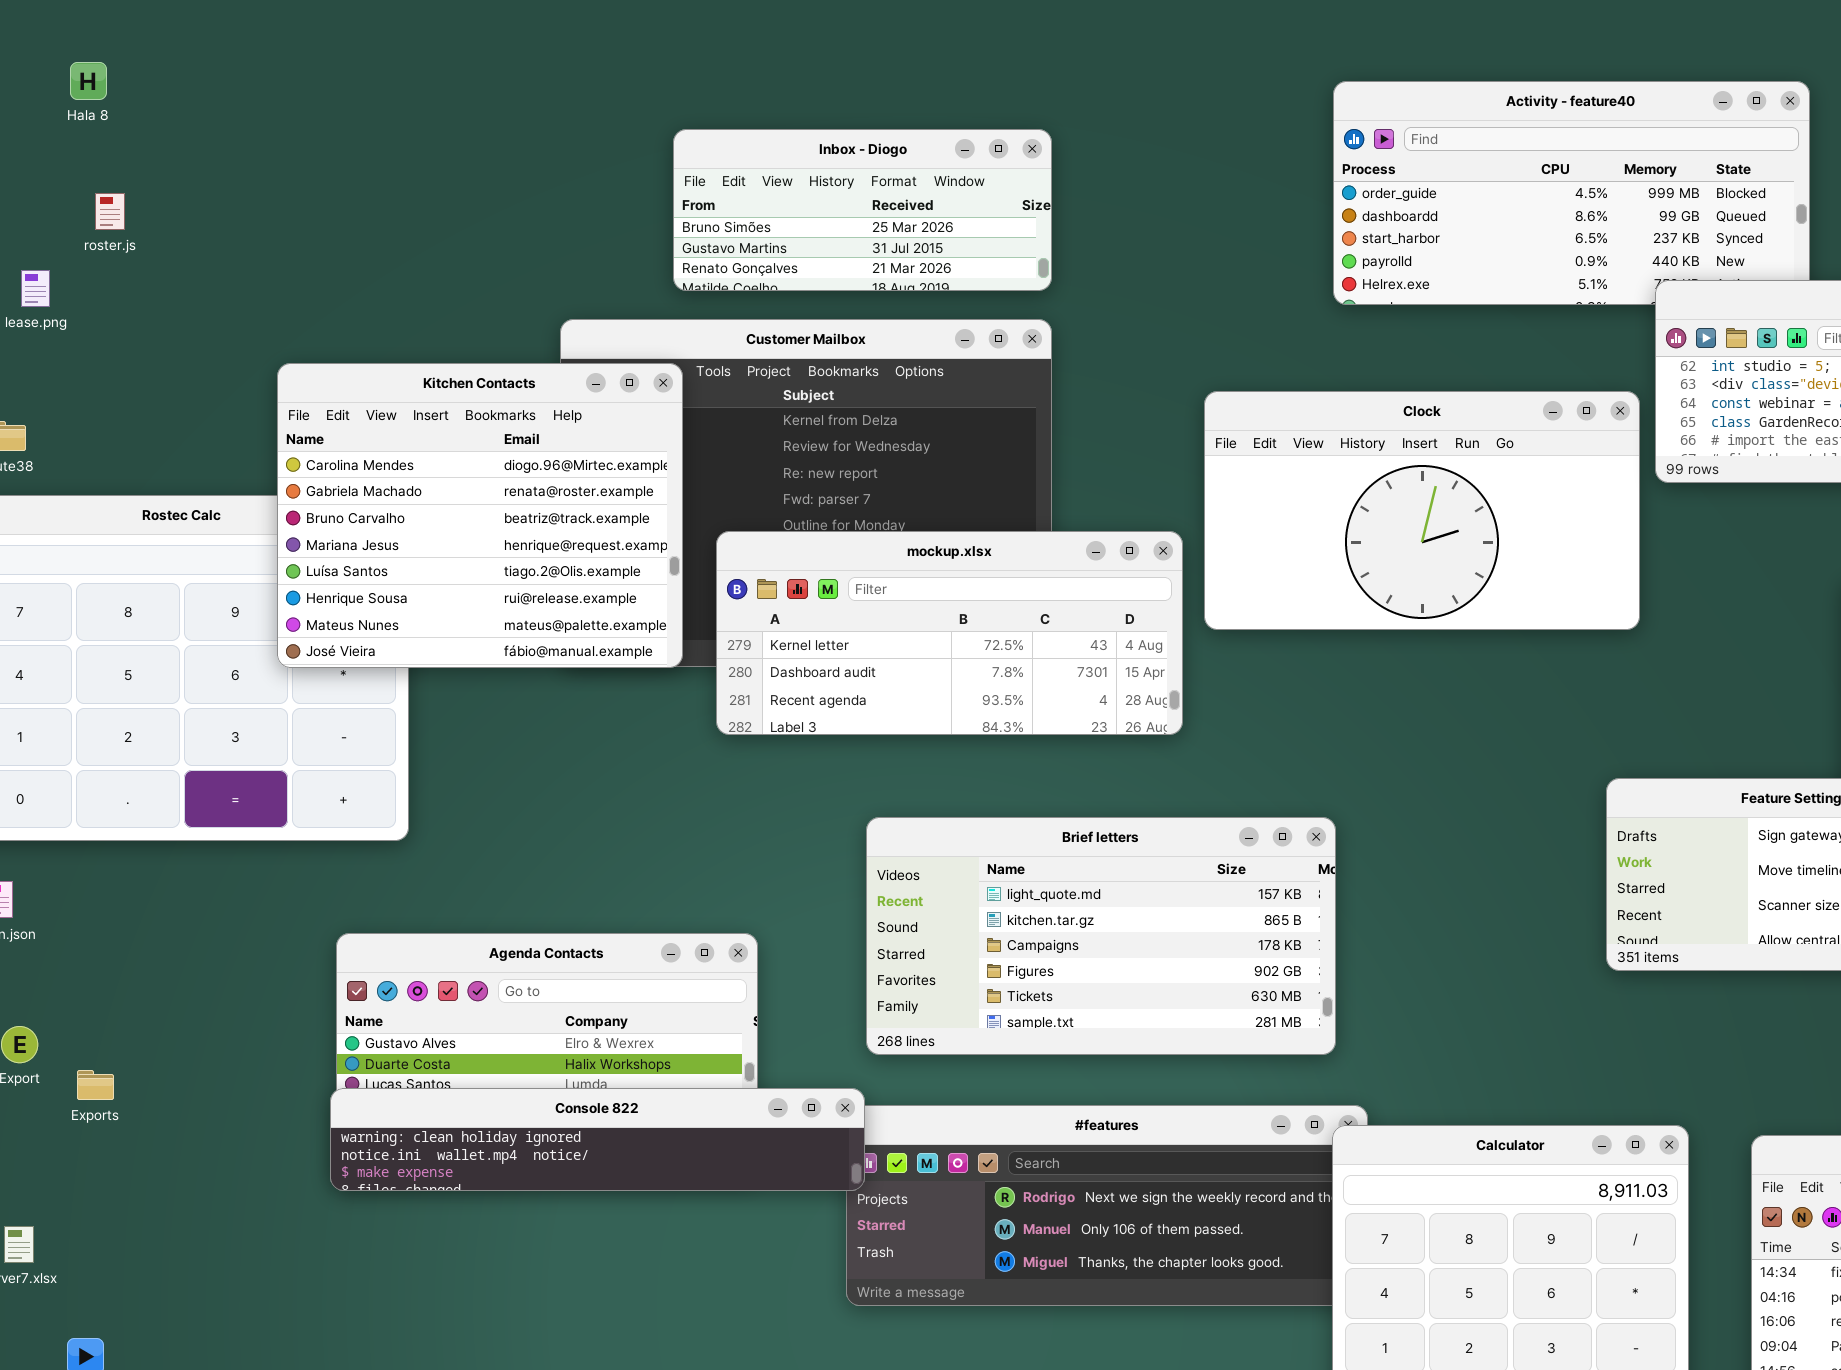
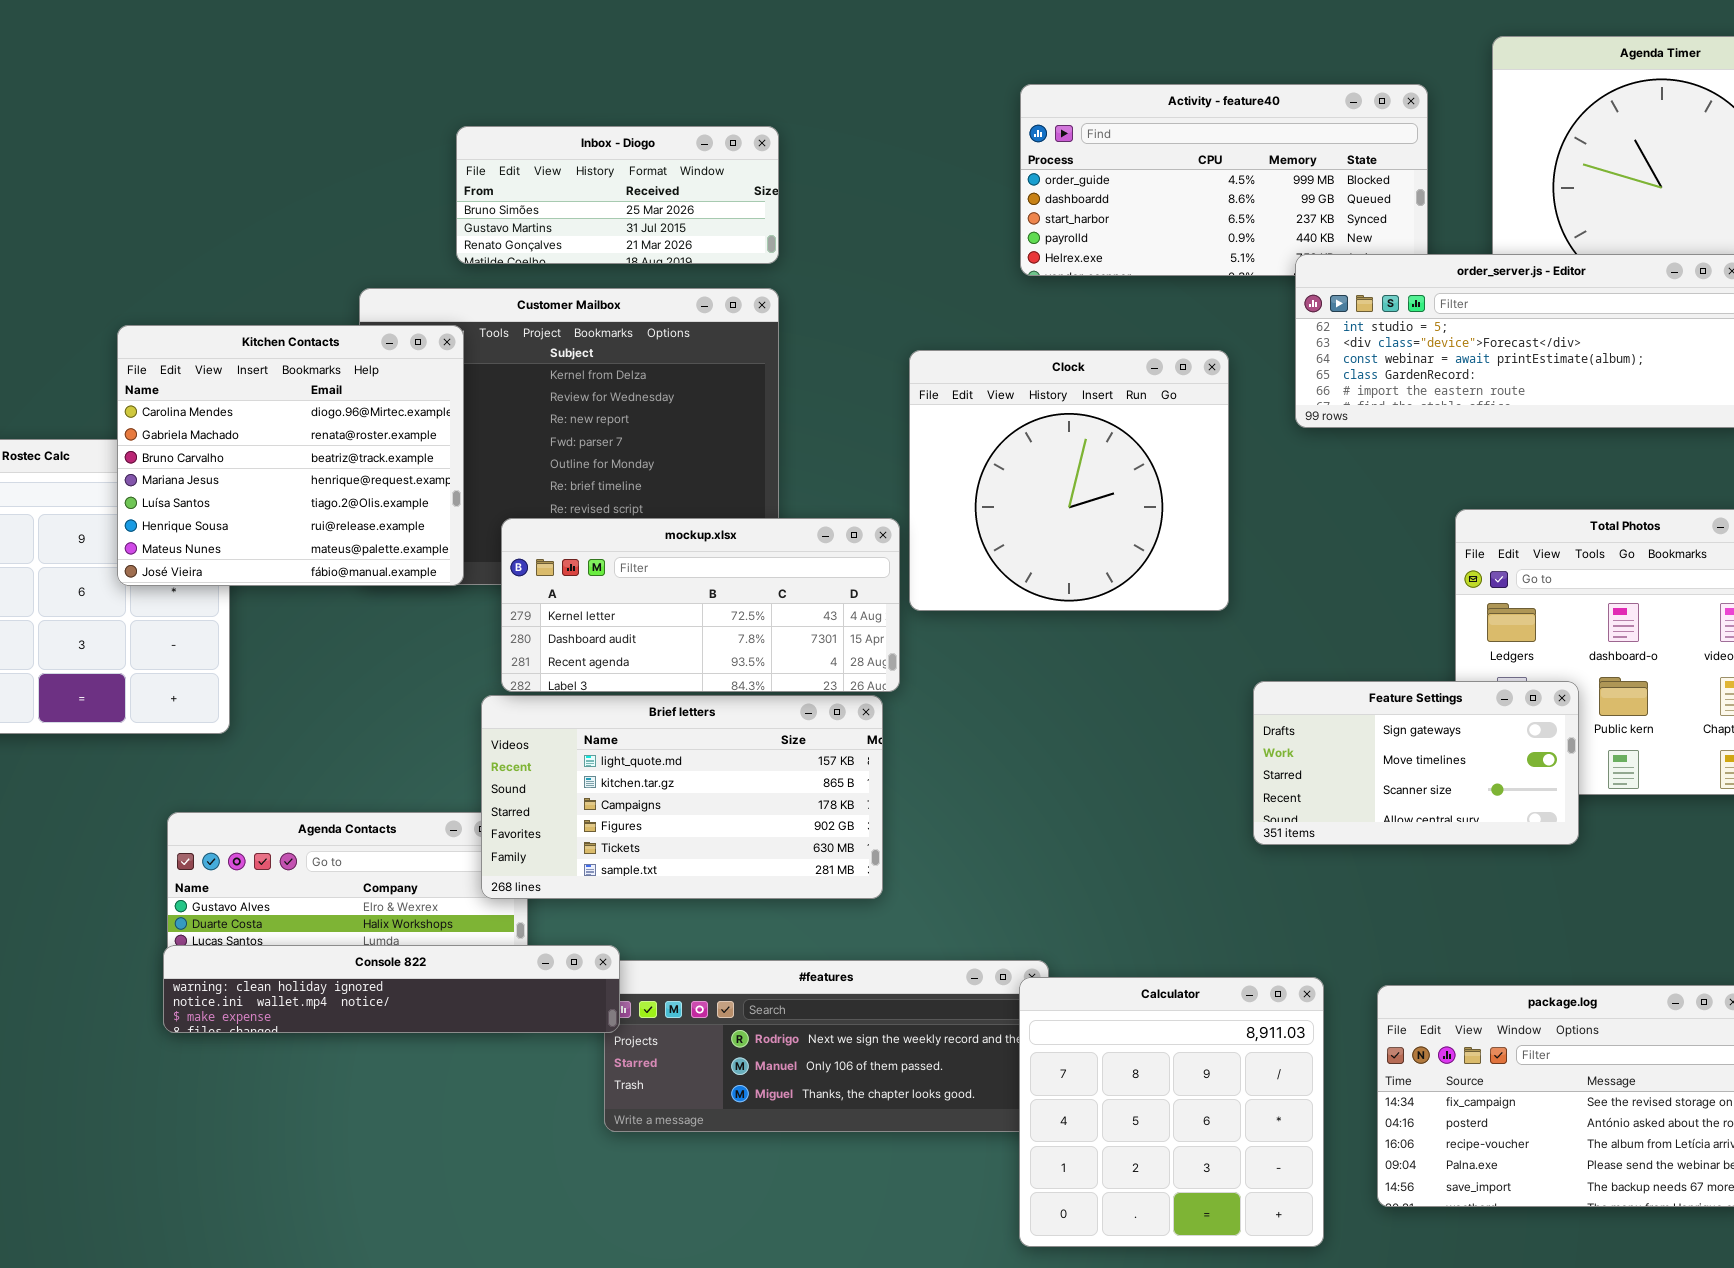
Clock: [1204,391,1640,630] -> [909,350,1229,611], resized
mockup.xlsx: [716,531,1183,735] -> [501,518,900,692], moved
Brief letters: [866,817,1336,1055] -> [481,695,883,899], moved

